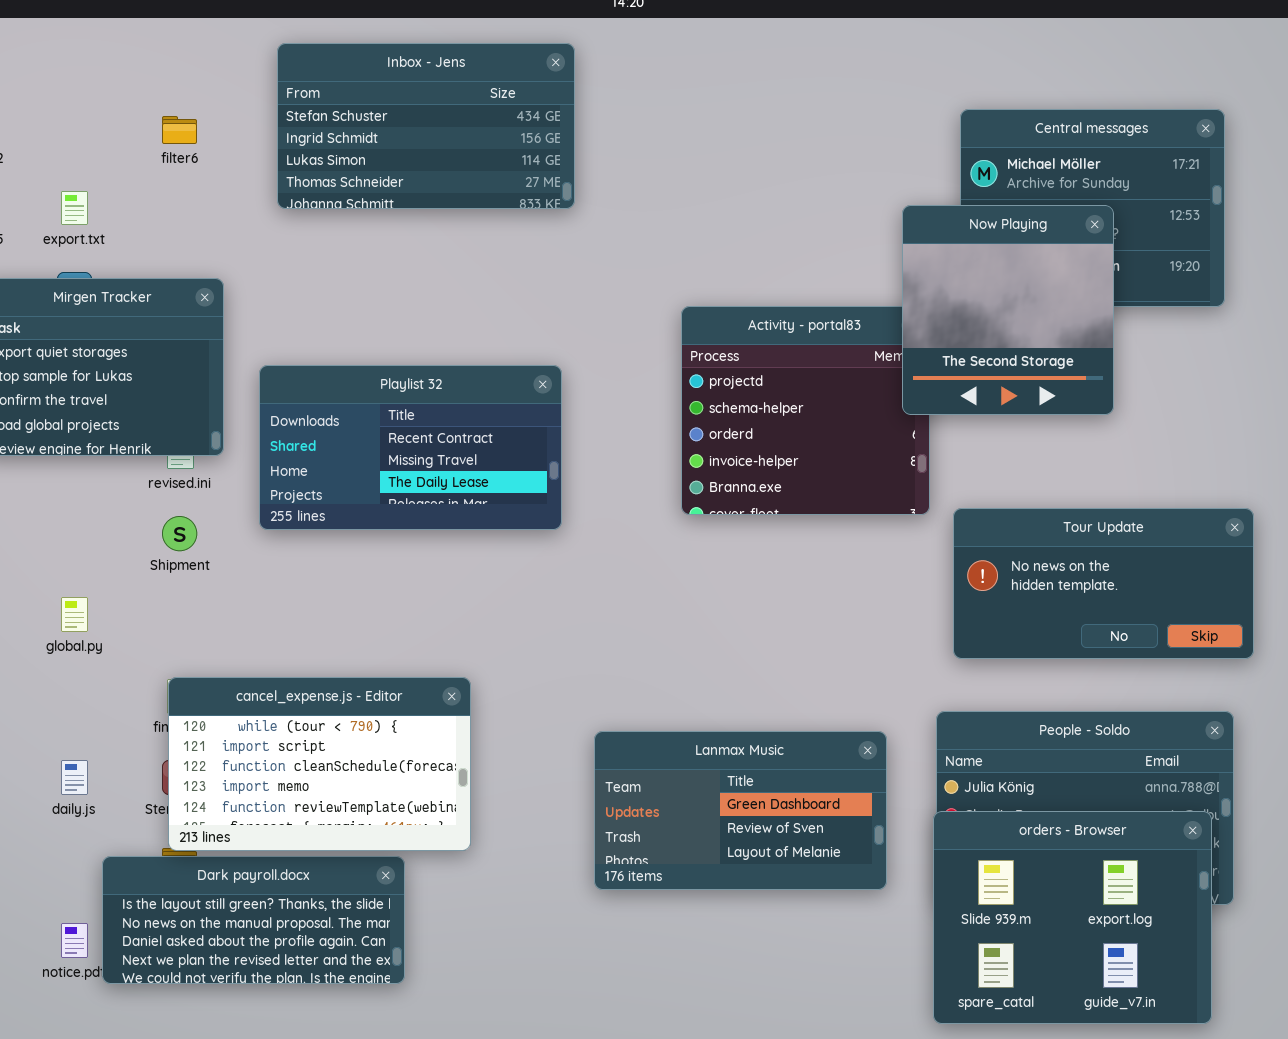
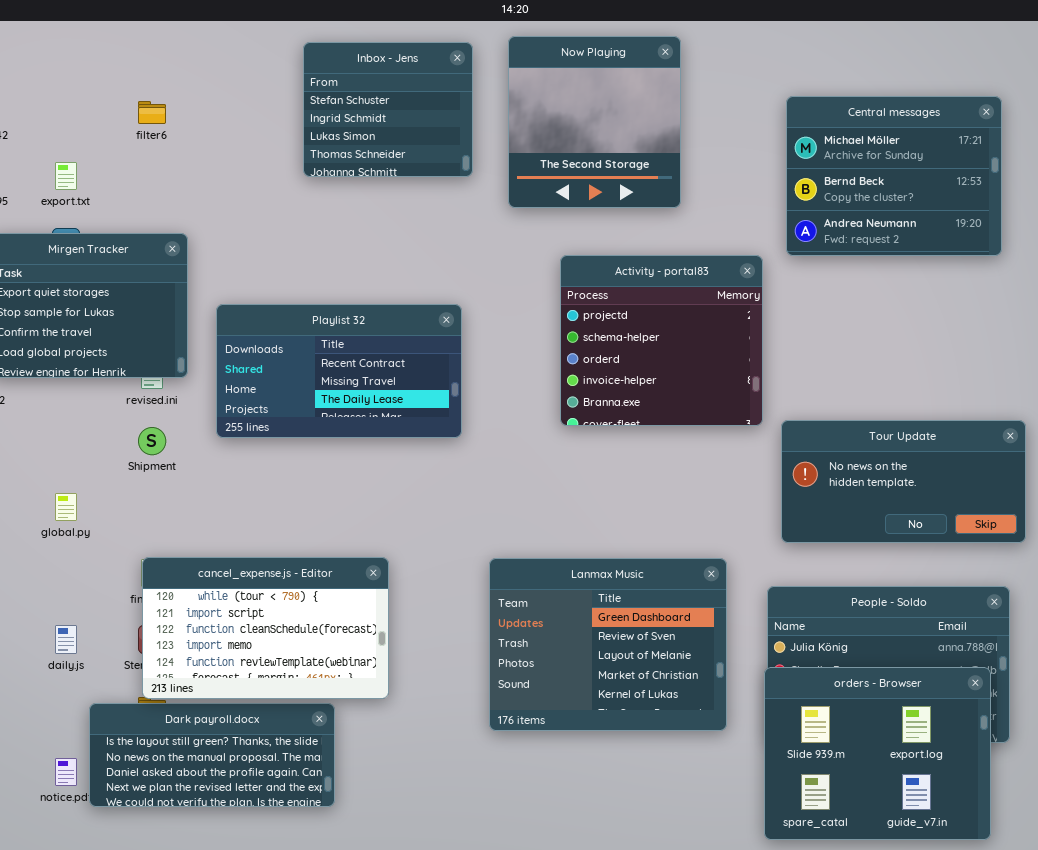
Inbox - Jens: [277,43,575,209] -> [303,42,473,177], resized
Now Playing: [902,205,1114,415] -> [508,36,681,208], moved
Lanmax Music: [594,731,887,890] -> [489,558,727,731], resized

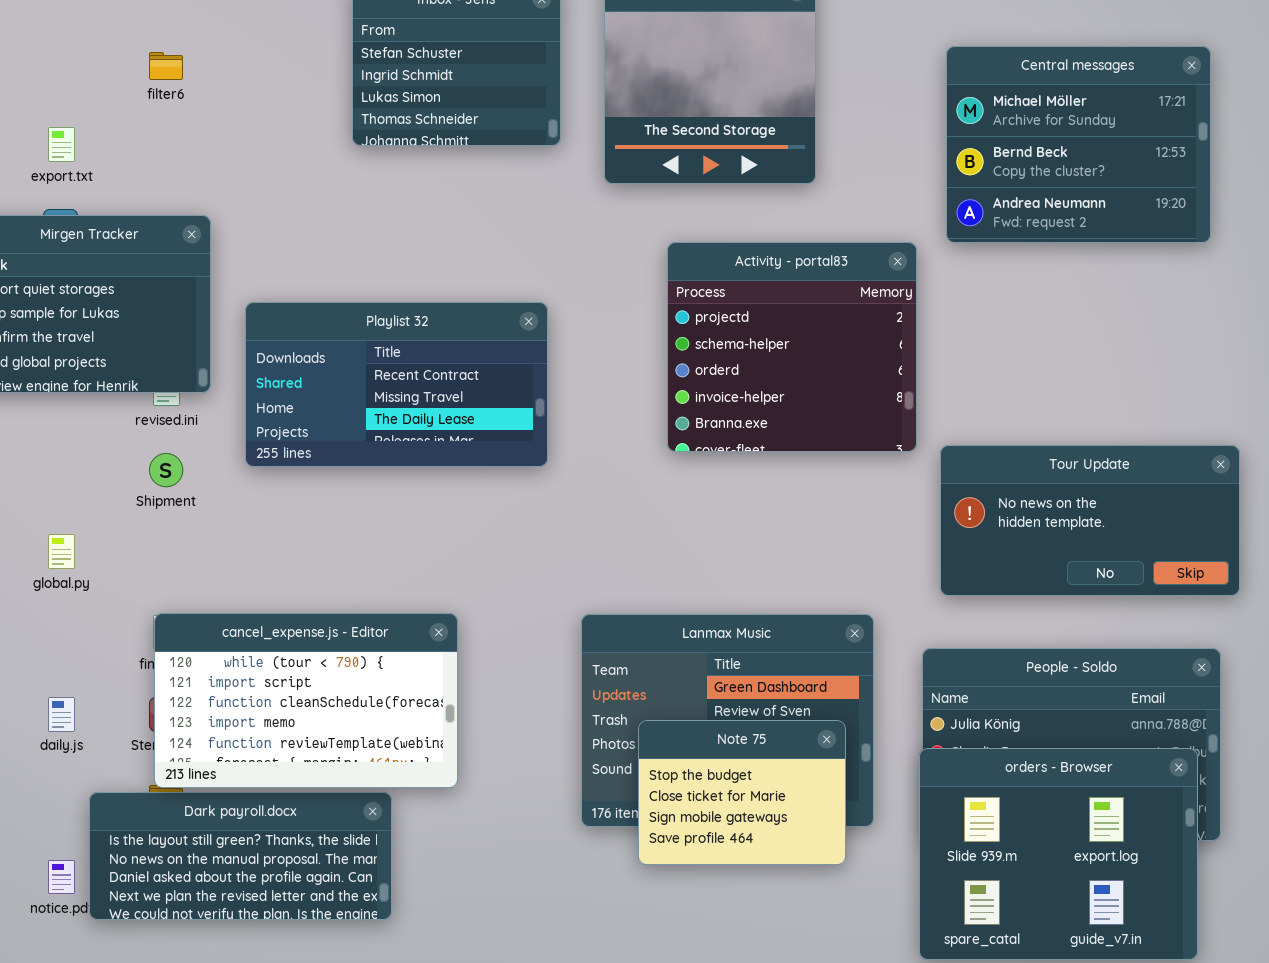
Note 75: none -> [638,720,846,865], opened

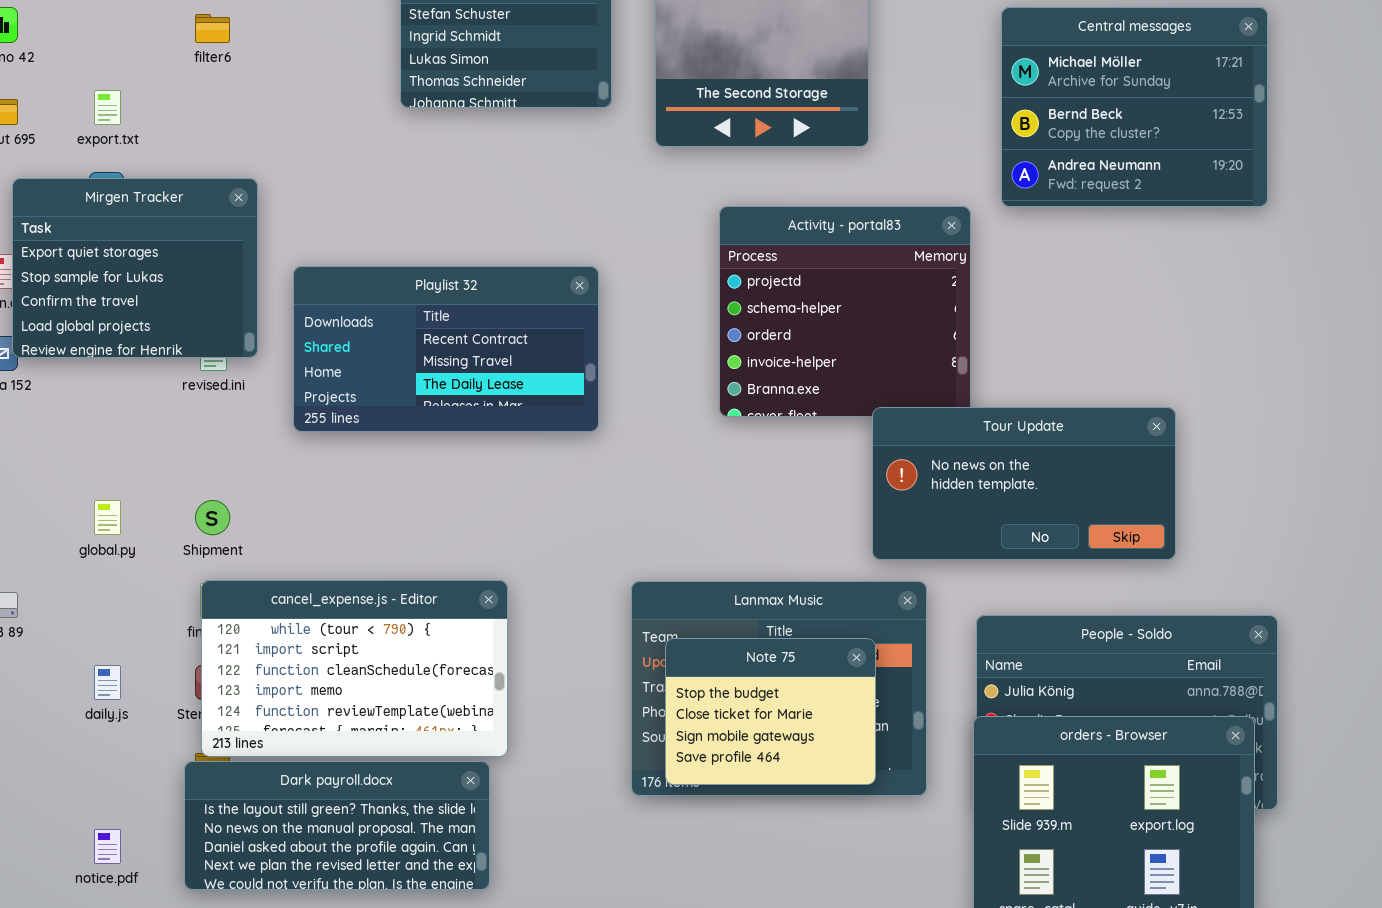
Tour Update: [940,445,1240,596] -> [872,407,1176,560], moved
Shipment: [149,453,183,487] -> [195,500,230,535], moved
Note 75: [638,720,846,865] -> [665,638,876,785], moved
Dark payroll.docx: [89,792,392,920] -> [184,761,490,890], moved

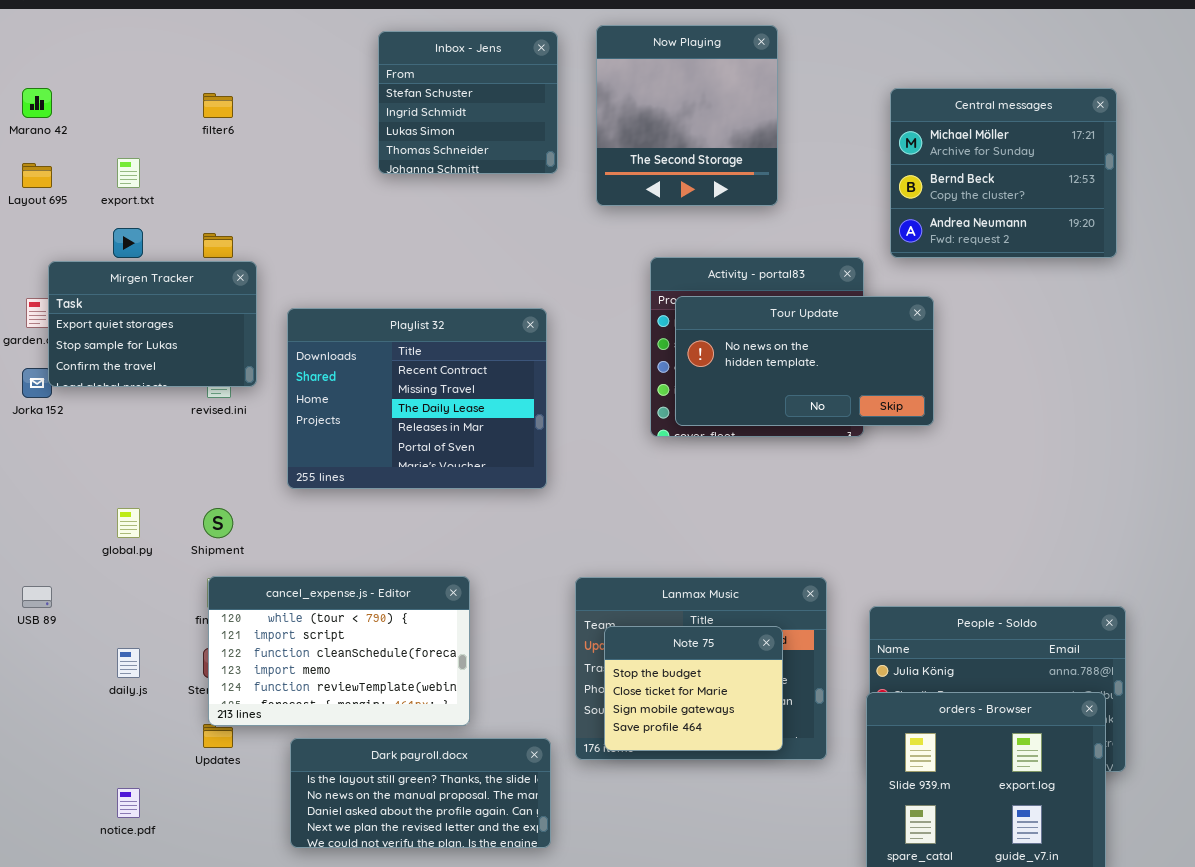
Mirgen Tracker: [12,178,258,358] -> [48,261,257,387], resized
Playlist 32: [293,266,599,432] -> [287,308,547,489], resized
Tour Update: [872,407,1176,560] -> [675,296,934,426], moved
Dark payroll.docx: [184,761,490,890] -> [290,738,551,848], moved

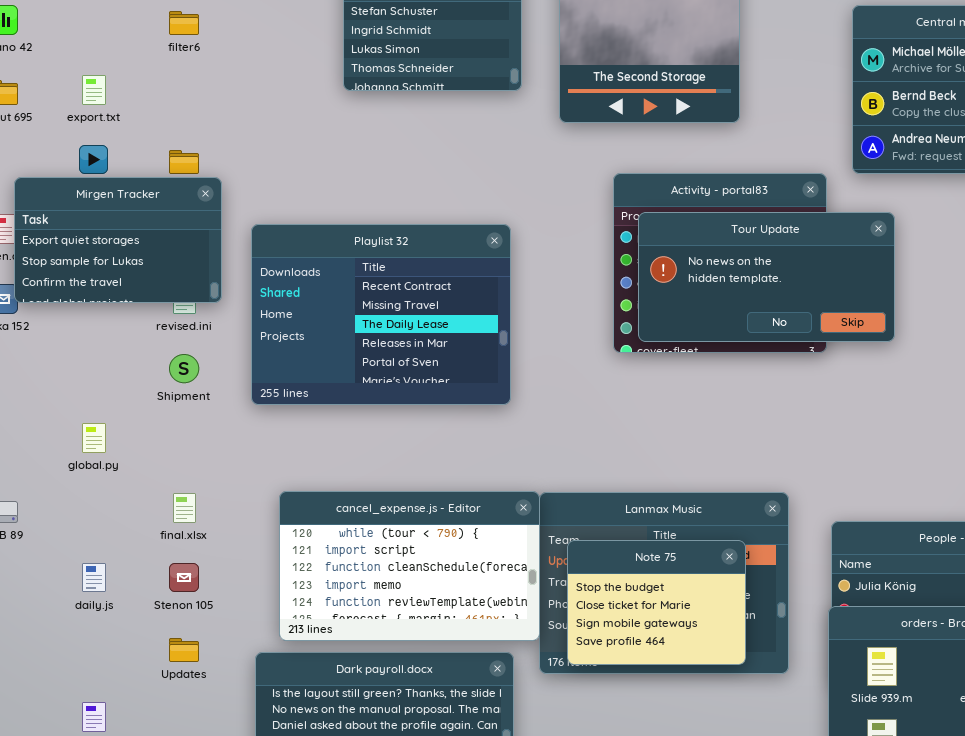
Shipment: [203,508,233,538] -> [169,354,199,383], moved
cancel_expense.js - Editor: [208,576,470,726] -> [279,491,540,641], moved

